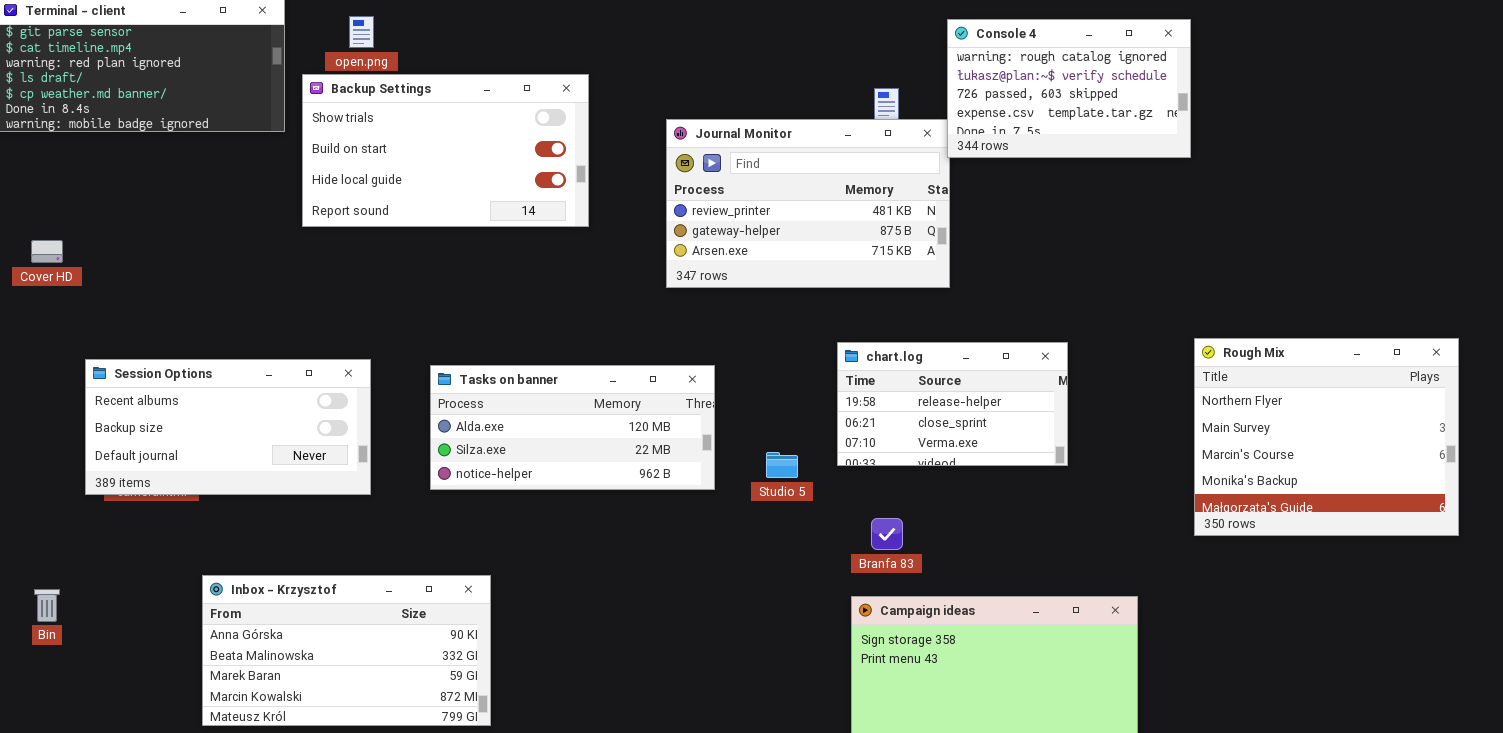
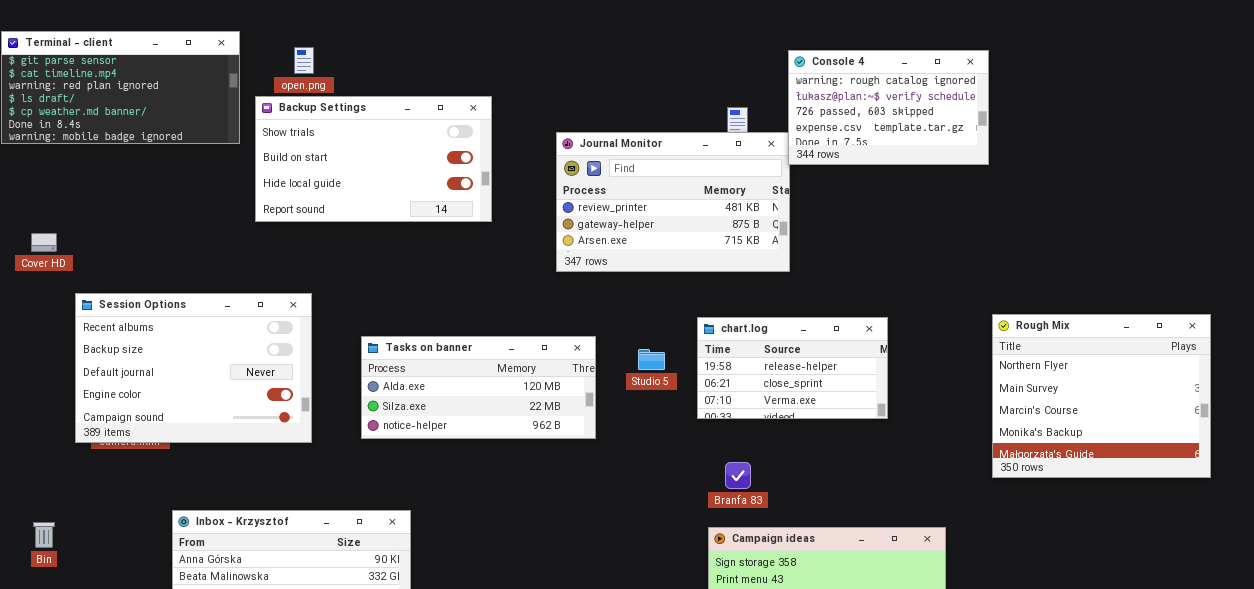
Session Options: [85,359,371,495] -> [75,293,312,443], resized
Studio 5: [766,452,798,478] -> [638,349,665,370], moved

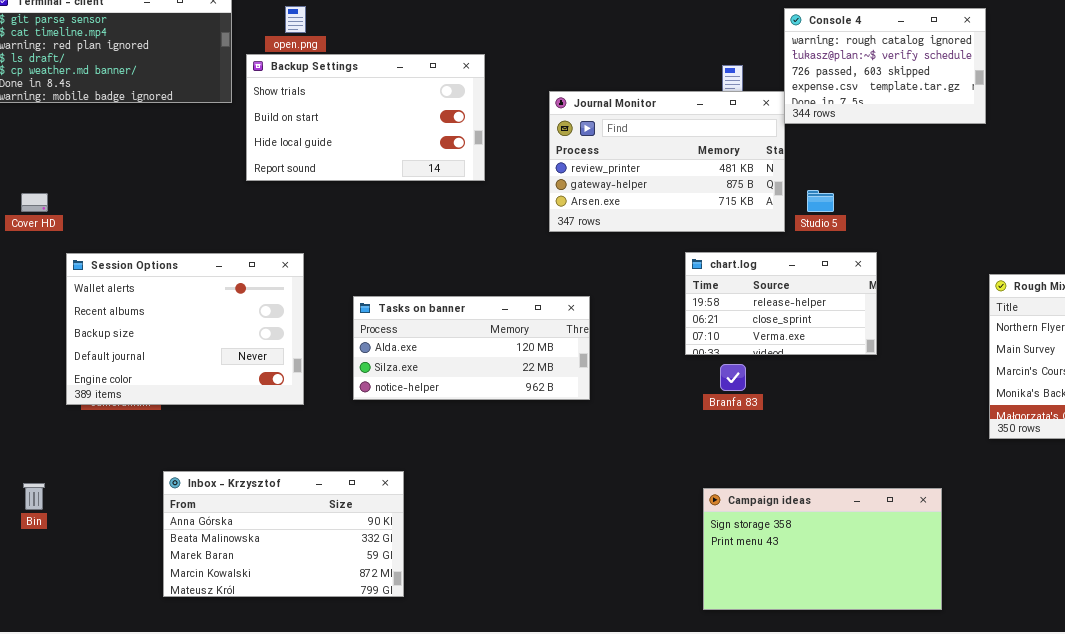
Session Options: [75,293,312,443] -> [66,253,304,405], scrolled up 1 row
chart.log: [697,317,888,419] -> [685,252,877,355], moved
Studio 5: [638,349,665,370] -> [807,190,834,212], moved
Branfa 83: [725,462,751,489] -> [720,364,746,391], moved

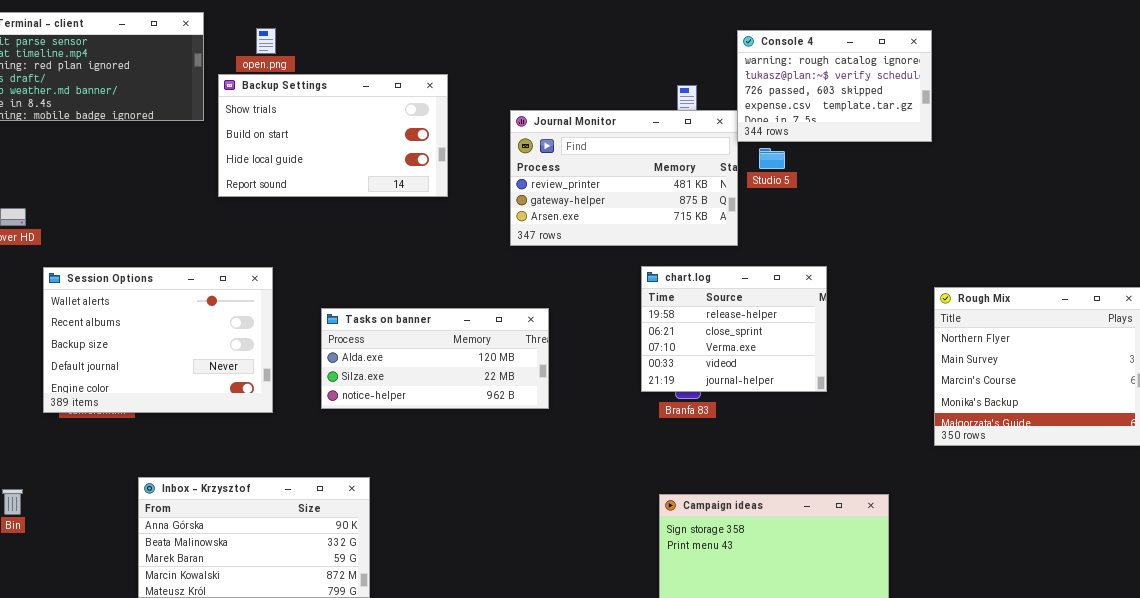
Studio 5: [807,190,834,212] -> [759,148,785,169], moved
chart.log: [685,252,877,355] -> [641,266,827,392], resized

